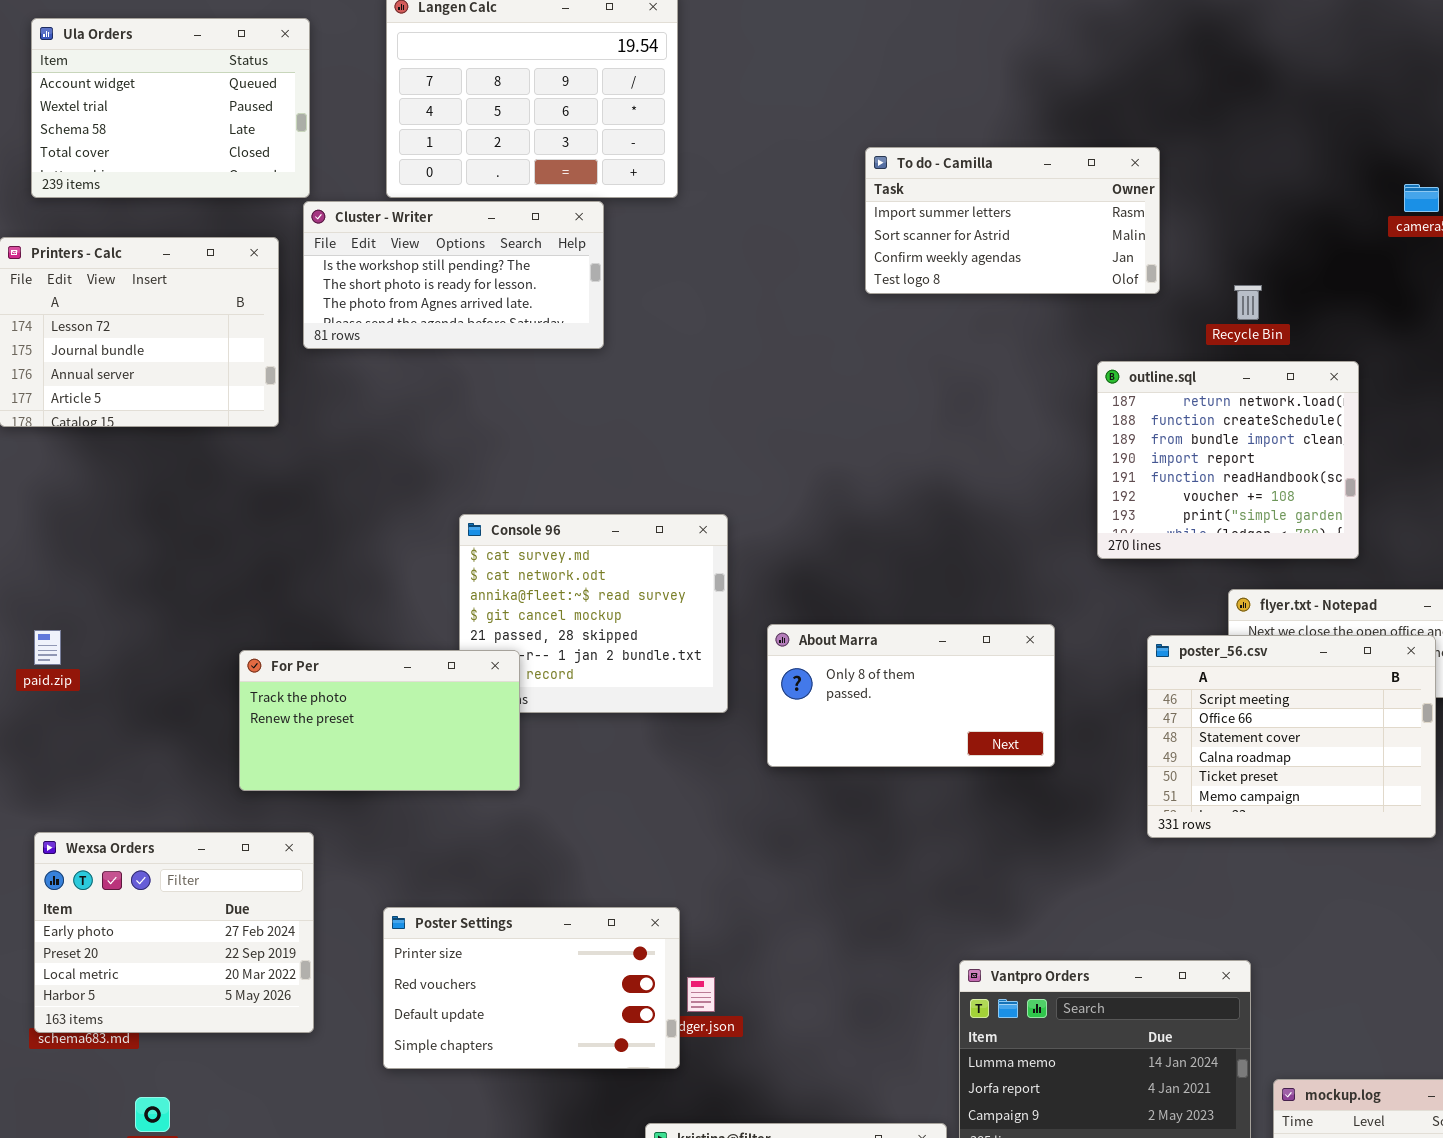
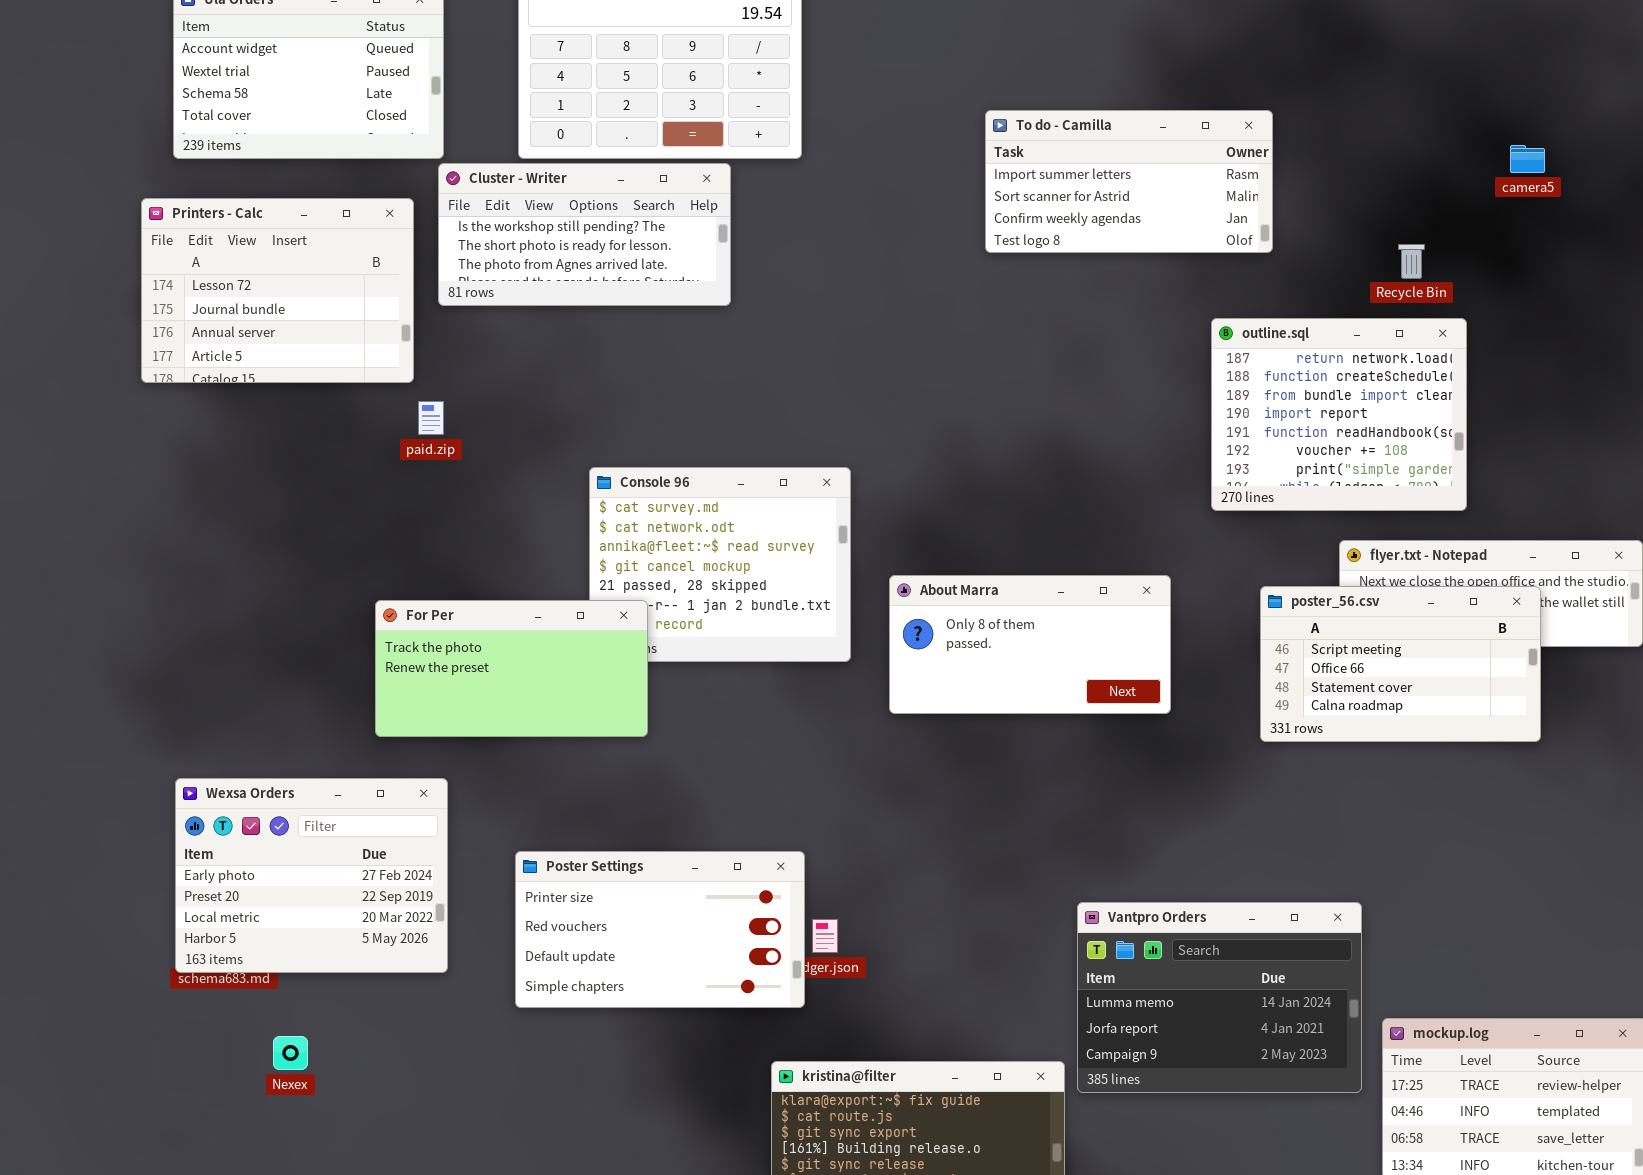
Recycle Bin: [1234,285,1262,320] -> [1398,244,1425,279], moved
paid.zip: [34,630,61,665] -> [418,401,444,435], moved
poster_56.csv: [1147,635,1436,838] -> [1260,586,1541,742], resized

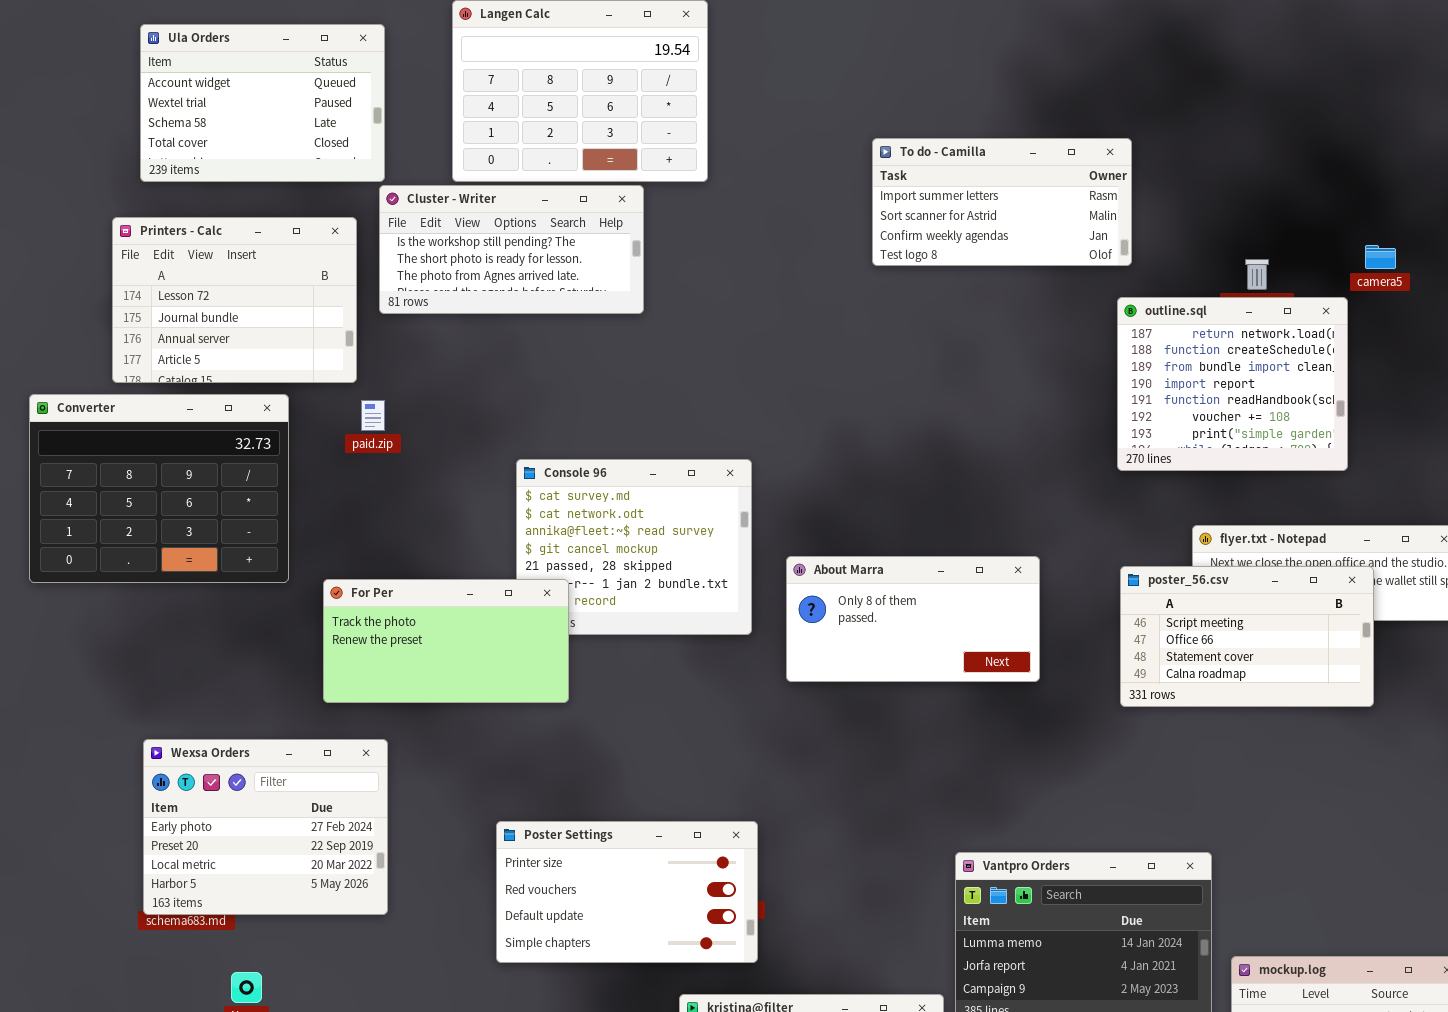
camera5: [1510,145,1545,173] -> [1365,245,1396,269], moved
outline.sql: [1211,318,1467,511] -> [1117,297,1348,471], moved
Converter: none -> [29,394,289,583], opened
Poster Settings: [515,851,805,1008] -> [496,821,758,963], moved

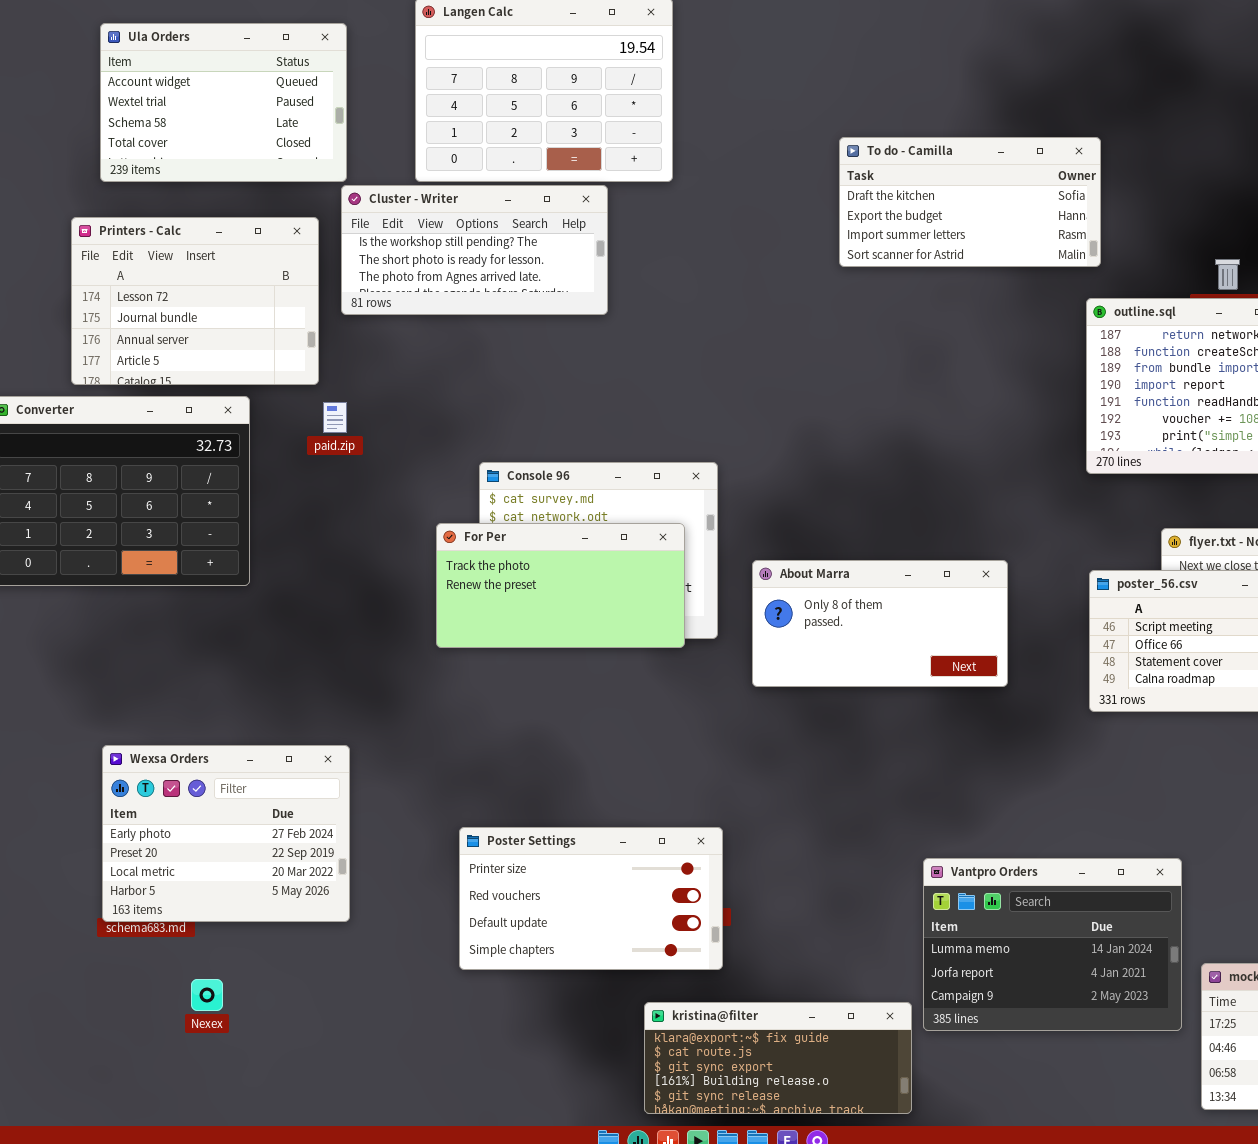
To do - Camilla: [872,138,1132,266] -> [839,137,1101,267], scrolled up 2 rows
For Per: [323,579,569,703] -> [436,523,685,648], moved

